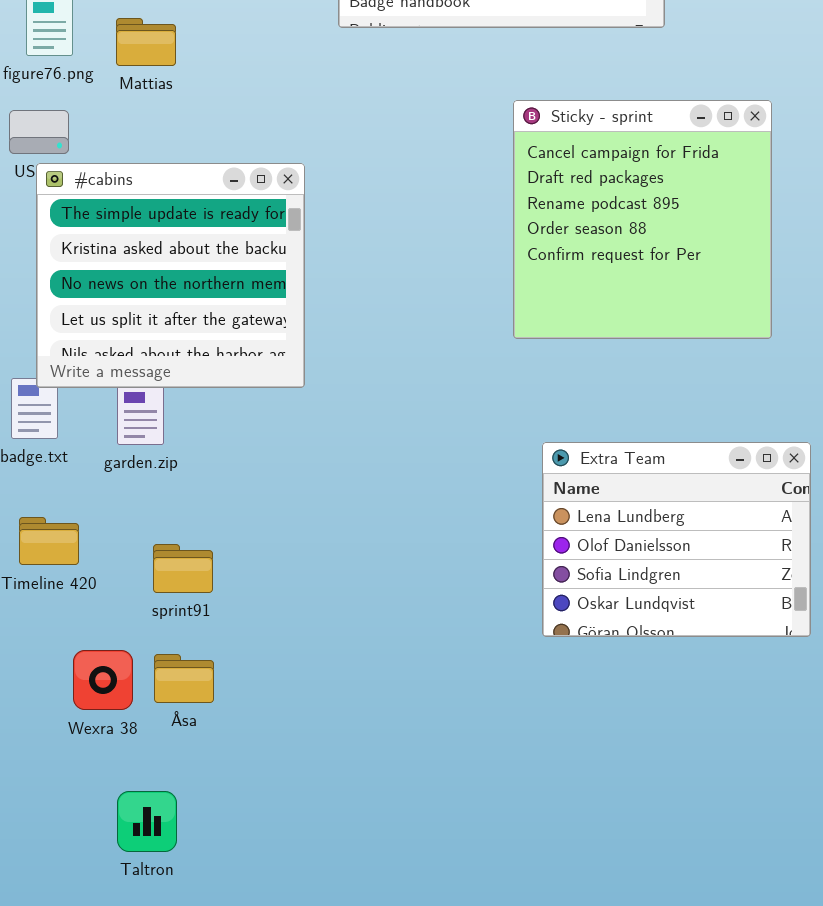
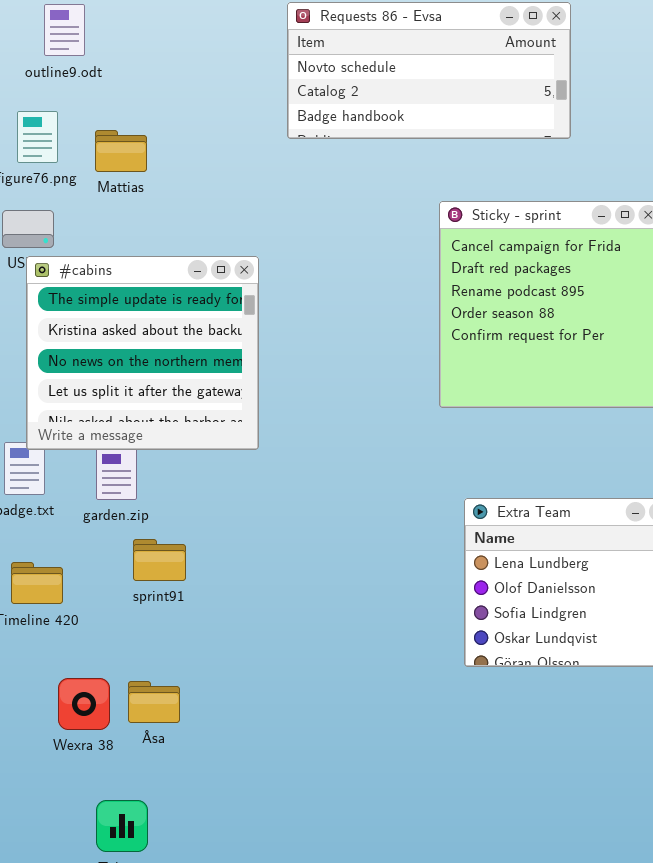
sprint91: [153,544,213,593] -> [133,539,186,581], moved

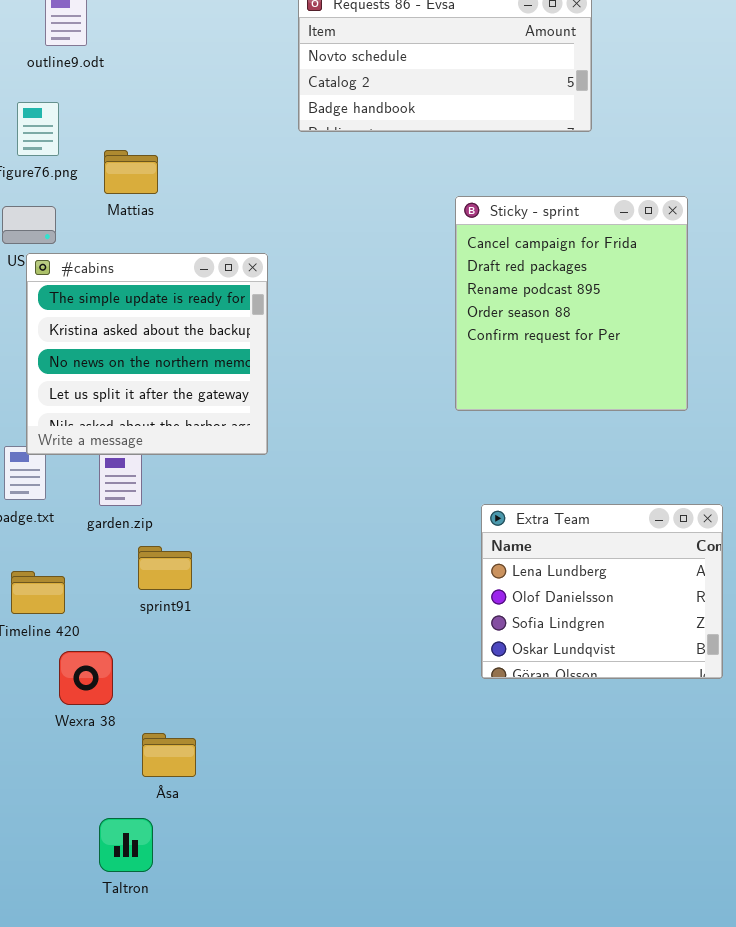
Mattias: [95,130,147,172] -> [104,150,158,194], moved
Wexra 38: [58,678,110,730] -> [59,651,113,705], moved
Åsa: [128,681,180,723] -> [142,733,196,777], moved

